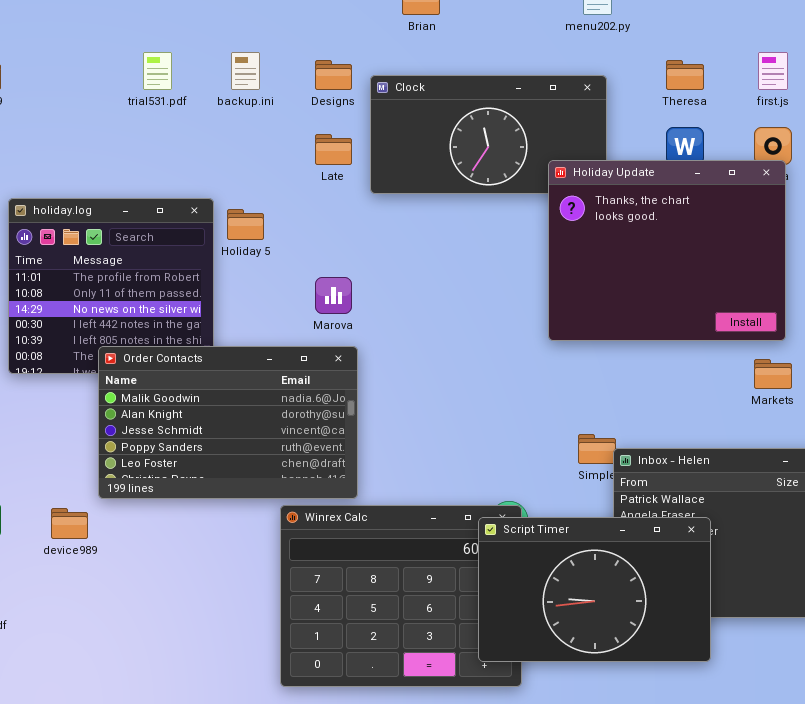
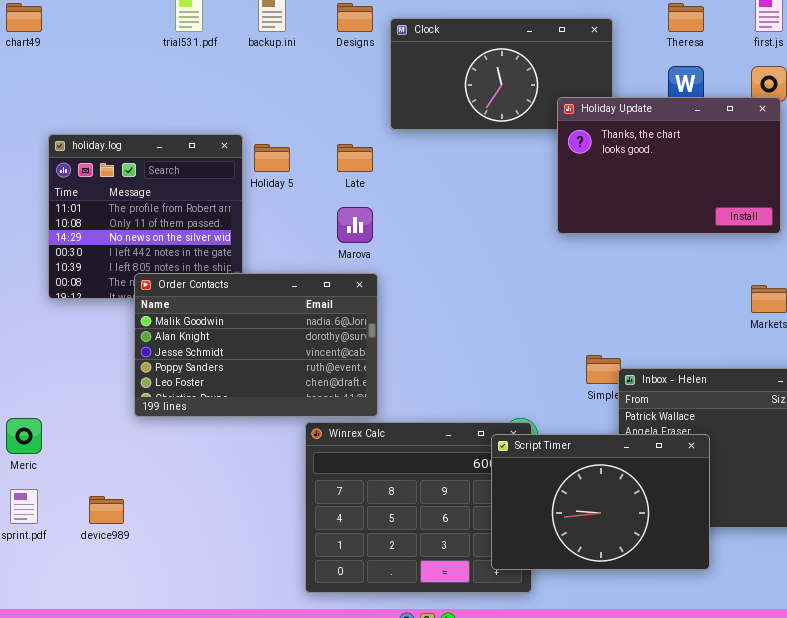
Late: [315,134,352,165] -> [337,144,373,172], moved
Holiday Update: [548,160,786,341] -> [557,97,781,234], resized
device989: [51,508,88,539] -> [89,496,124,524], moved

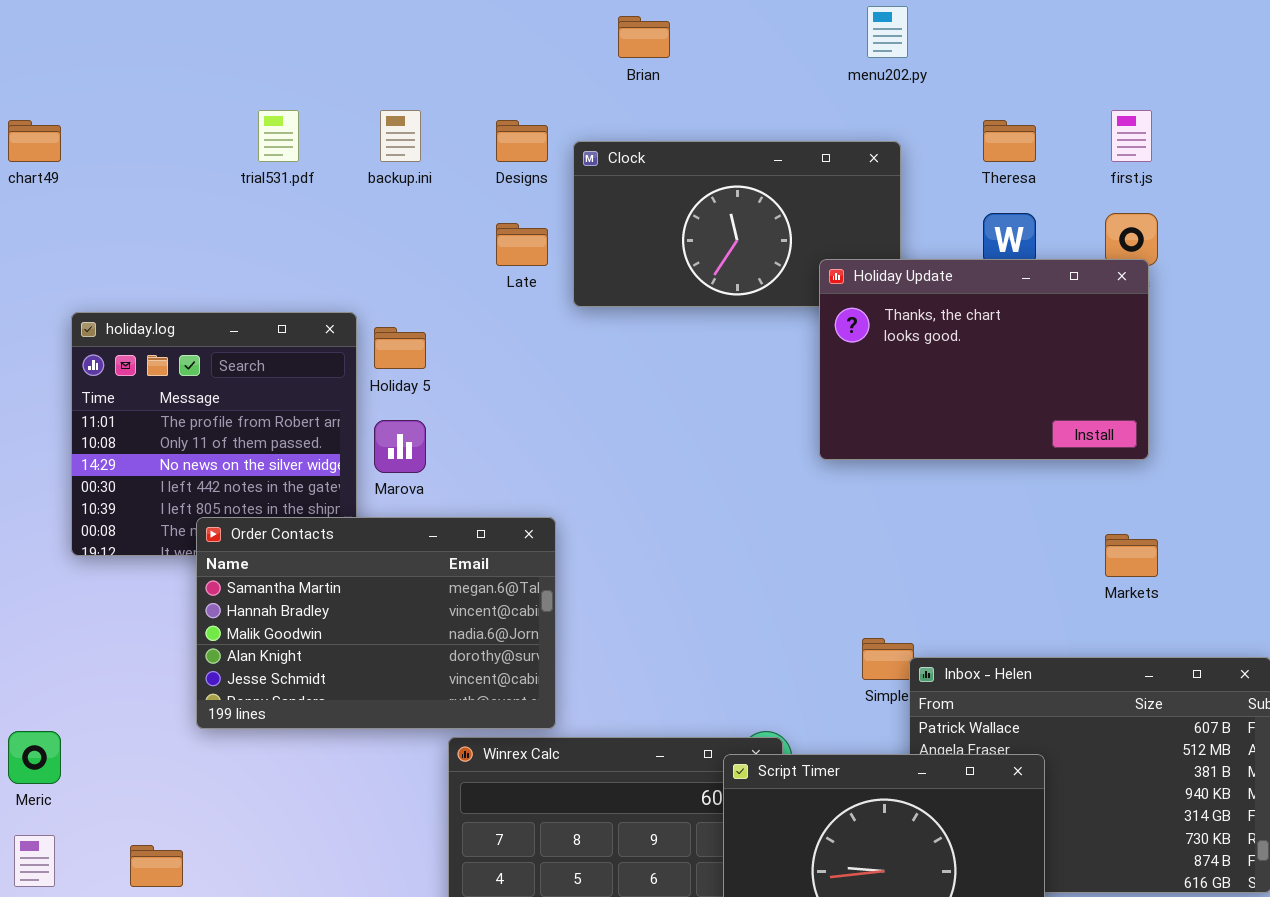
Late: [337,144,373,172] -> [496,223,548,266], moved
Marova: [337,207,373,243] -> [374,420,426,473], moved
Order Contacts: [134,273,378,417] -> [196,517,556,729], scrolled up 2 rows

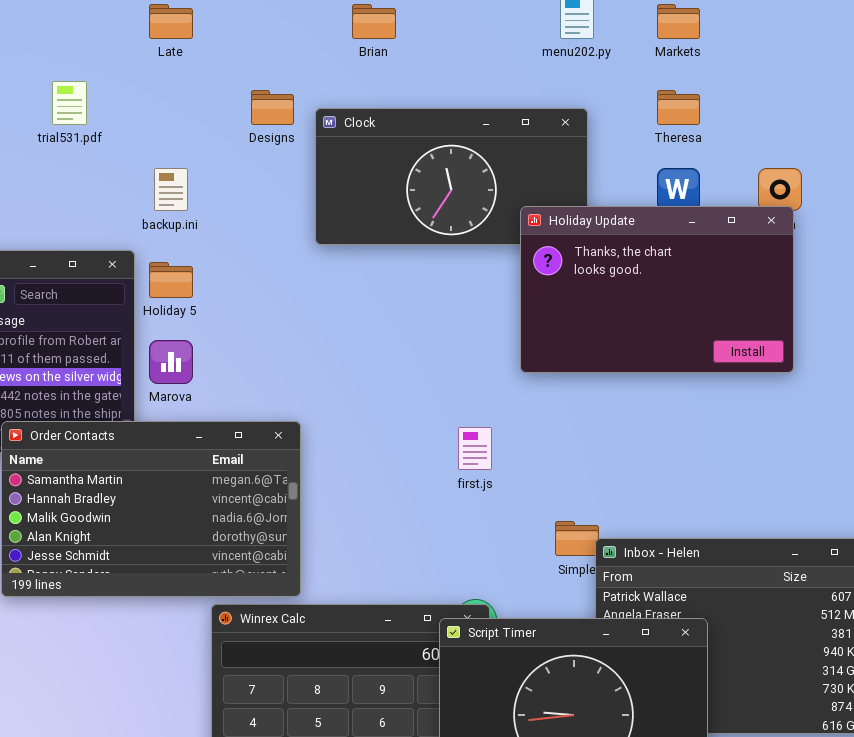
backup.ini: [380,110,421,162] -> [154,168,188,211], moved
first.js: [1111,110,1152,162] -> [458,427,492,470], moved
Late: [496,223,548,266] -> [149,4,193,39], moved
Markets: [1105,534,1158,577] -> [657,4,700,39], moved

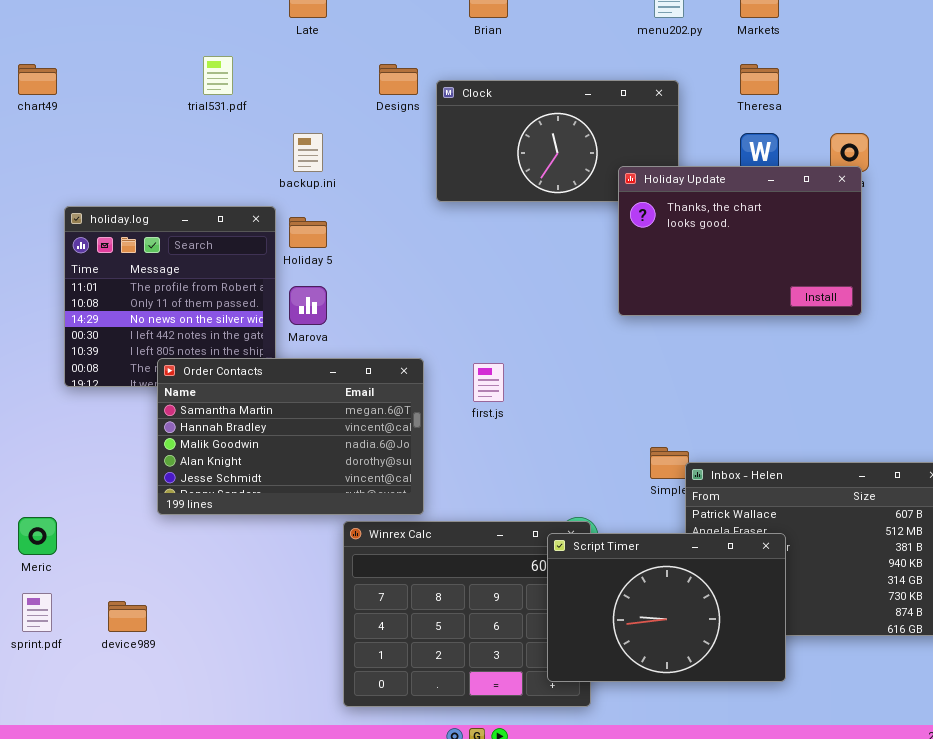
first.js: [458,427,492,470] -> [473,363,504,402], moved

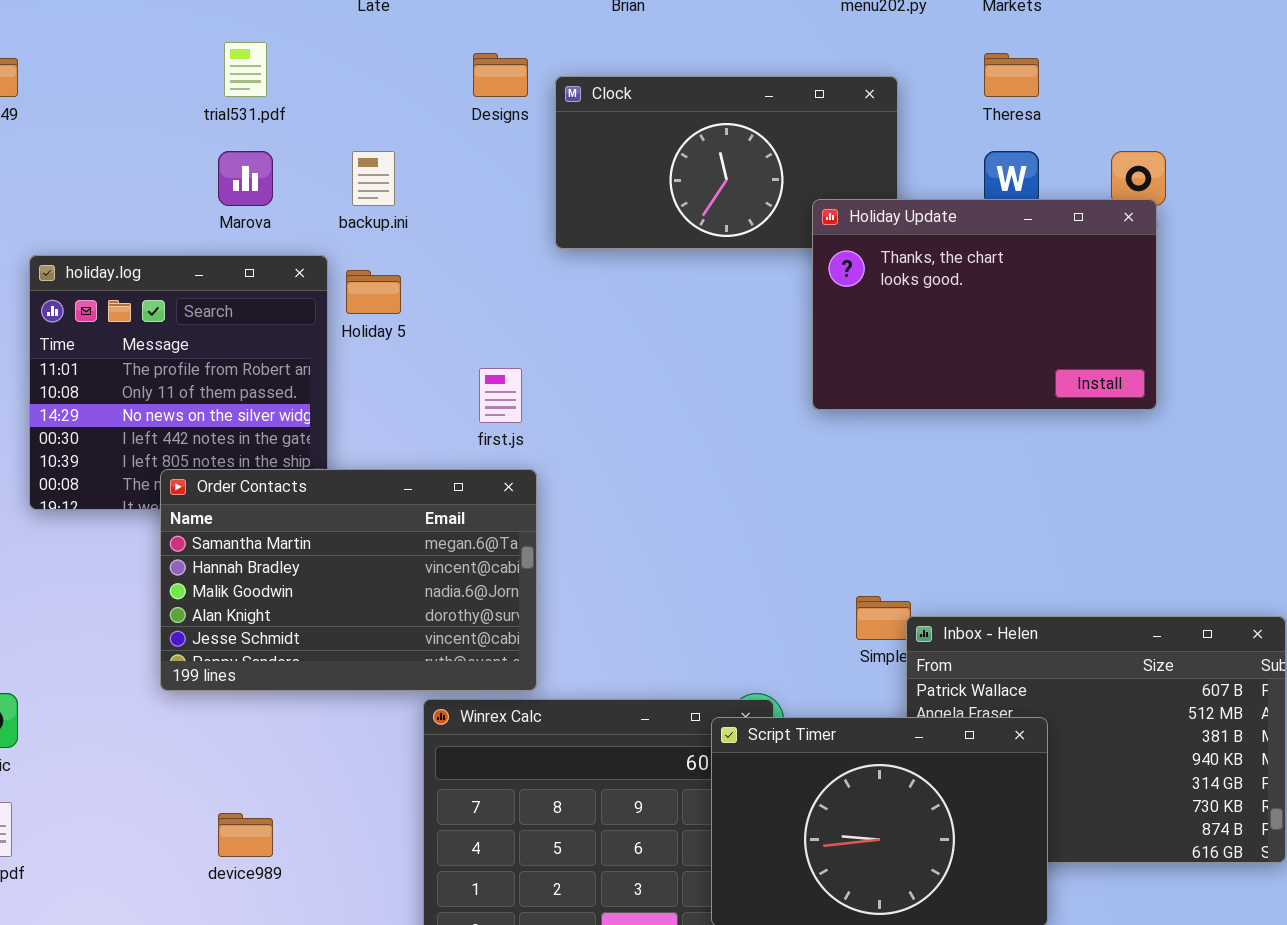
Marova: [289,286,327,325] -> [218,151,273,206], moved
first.js: [473,363,504,402] -> [479,368,522,423], moved
device989: [108,601,147,632] -> [218,813,273,857], moved

